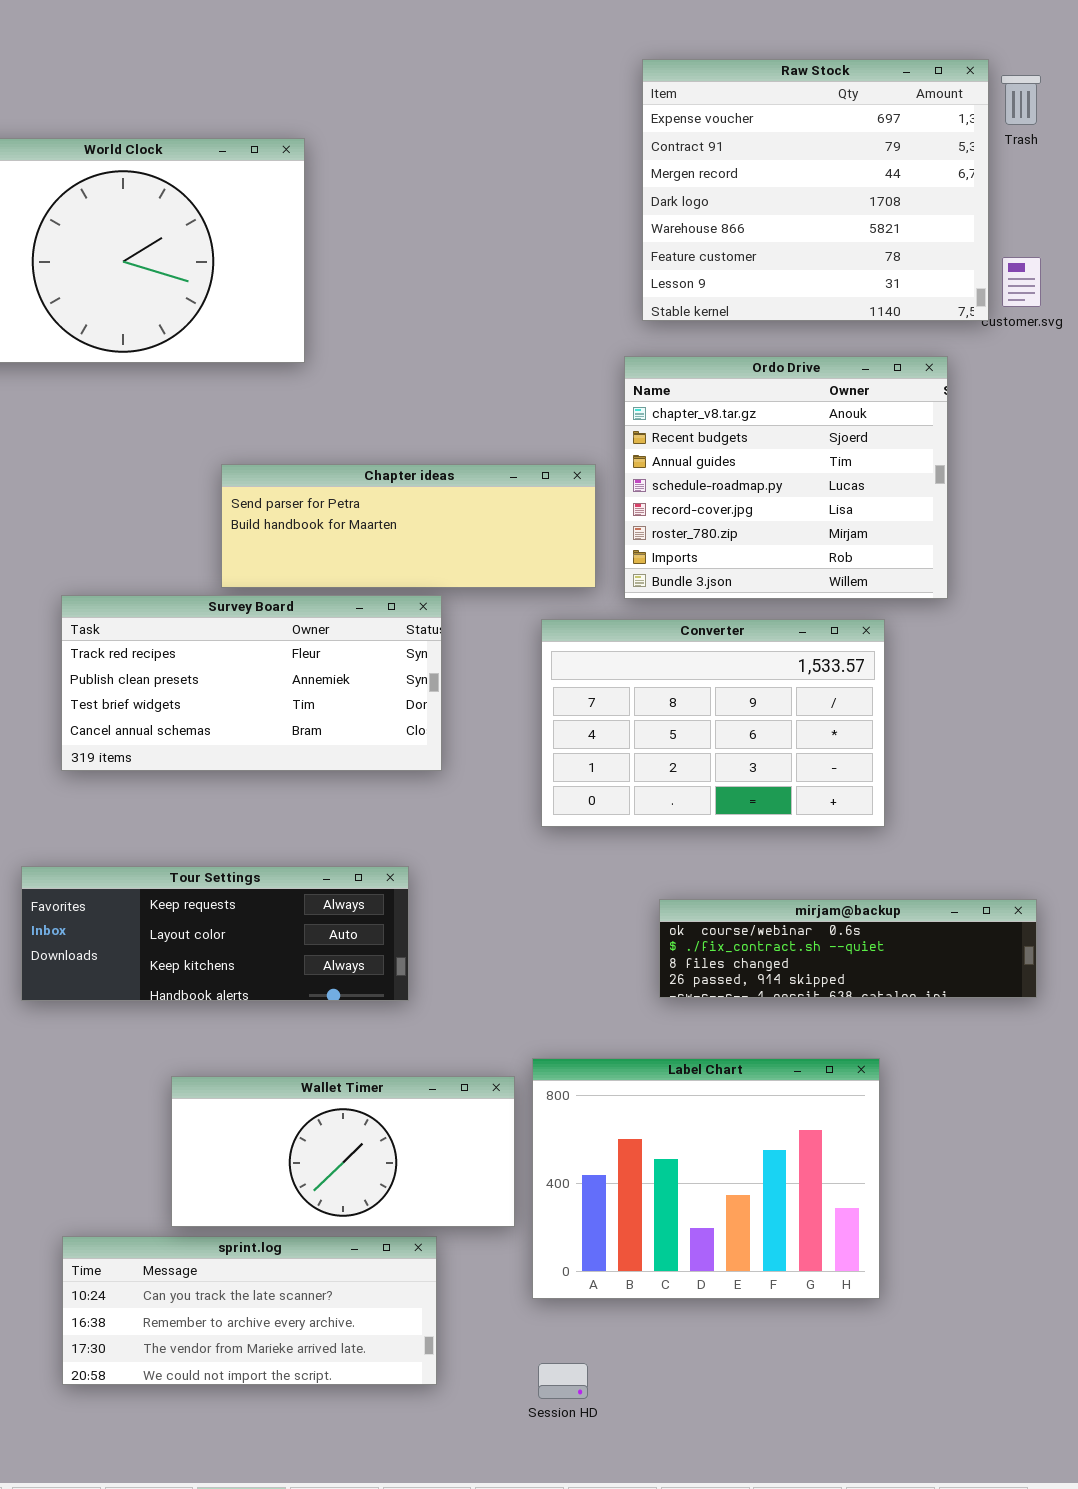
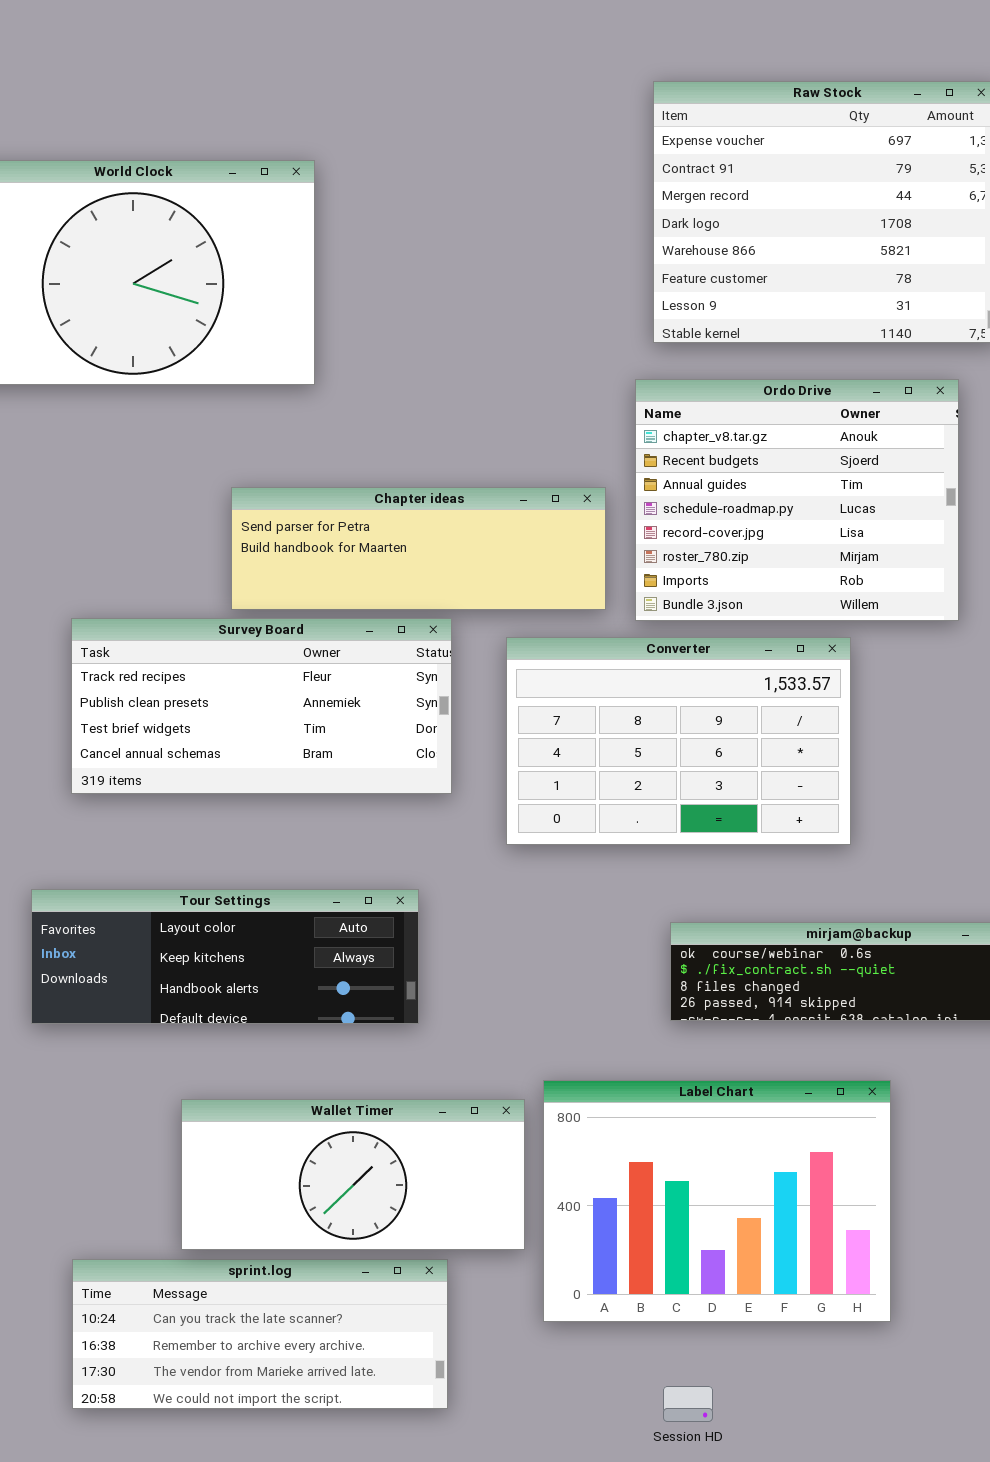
Converter: [541,619,885,827] -> [506,637,851,845], moved
Tour Settings: [21,866,409,1001] -> [31,889,419,1024], scrolled down 1 row
Session HD: [538,1363,588,1399] -> [663,1386,713,1422], moved

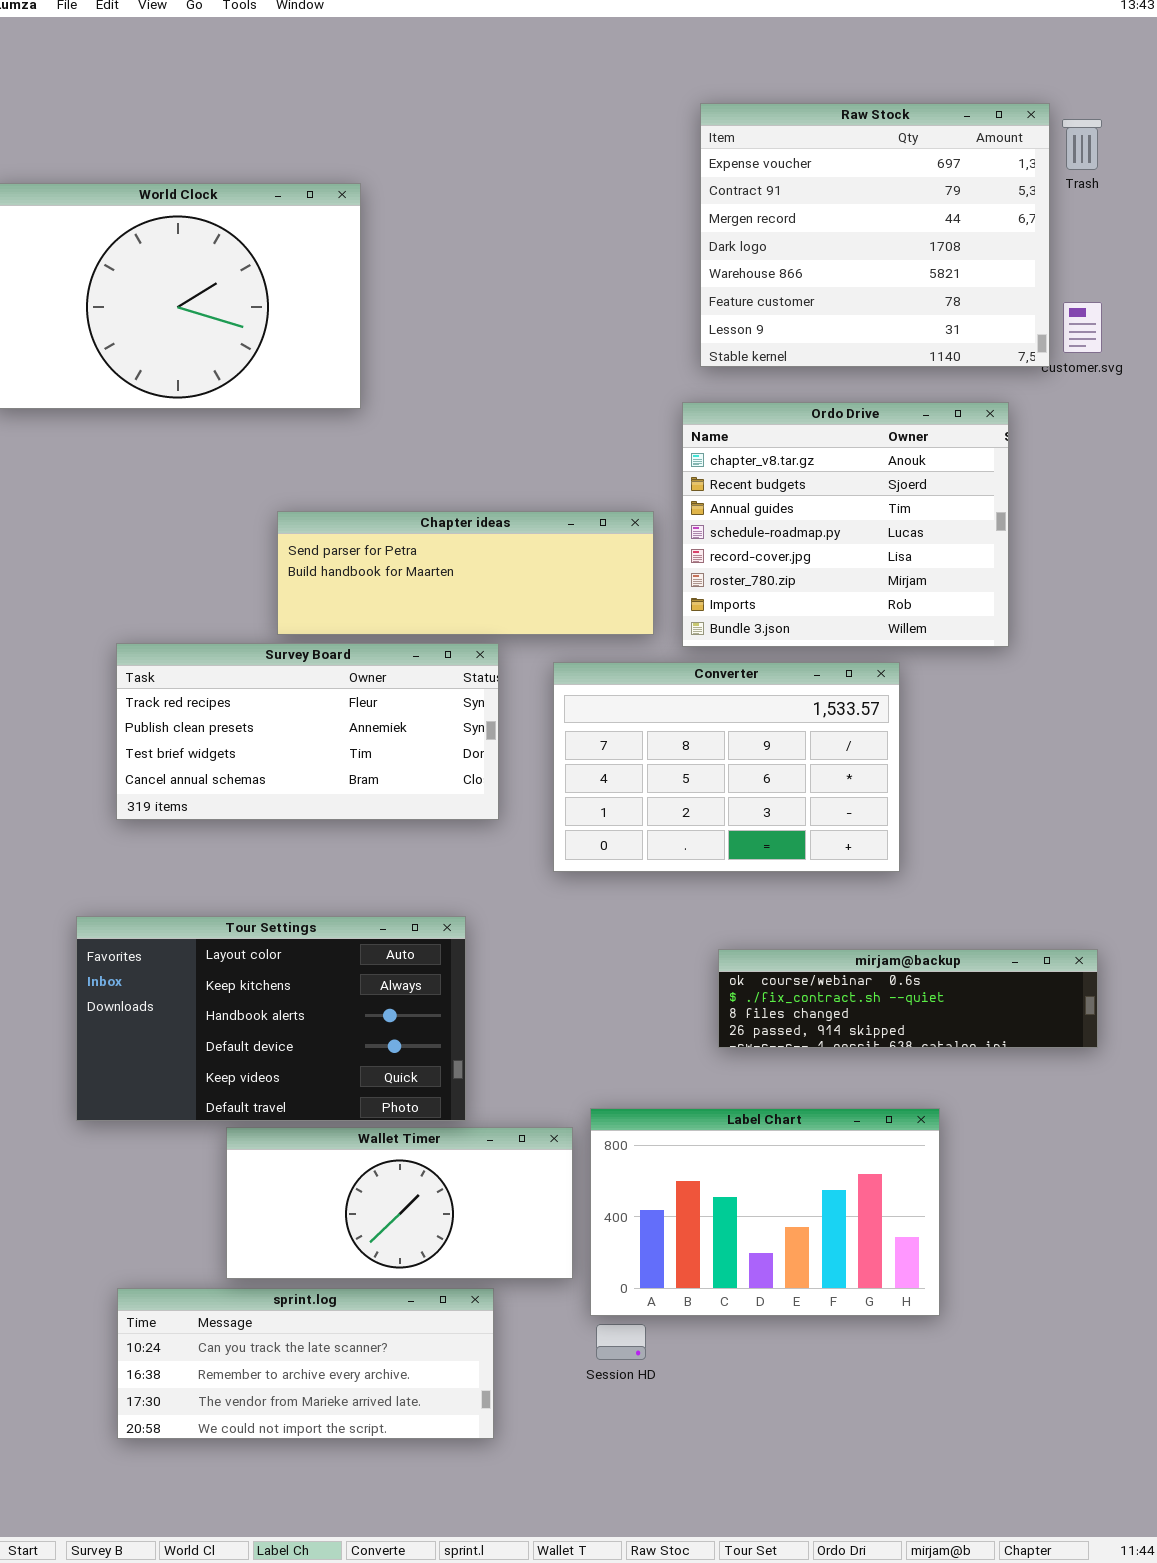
Tour Settings: [31,889,419,1024] -> [76,916,466,1121], resized
Label Chart: [543,1080,891,1322] -> [590,1108,940,1316], resized
Session HD: [663,1386,713,1422] -> [596,1324,646,1360], moved

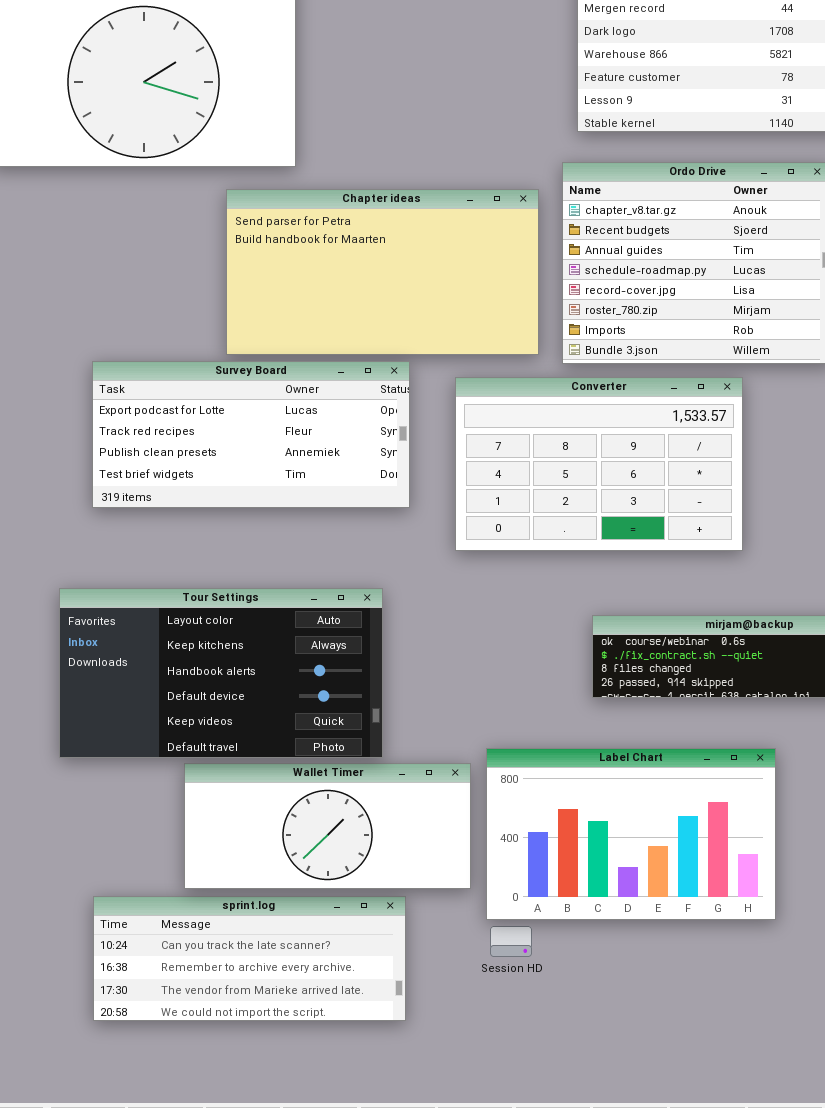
Chapter ideas: [277,511,654,635] -> [226,189,539,355], resized
Survey Board: [116,643,499,820] -> [92,361,410,508], scrolled up 1 row

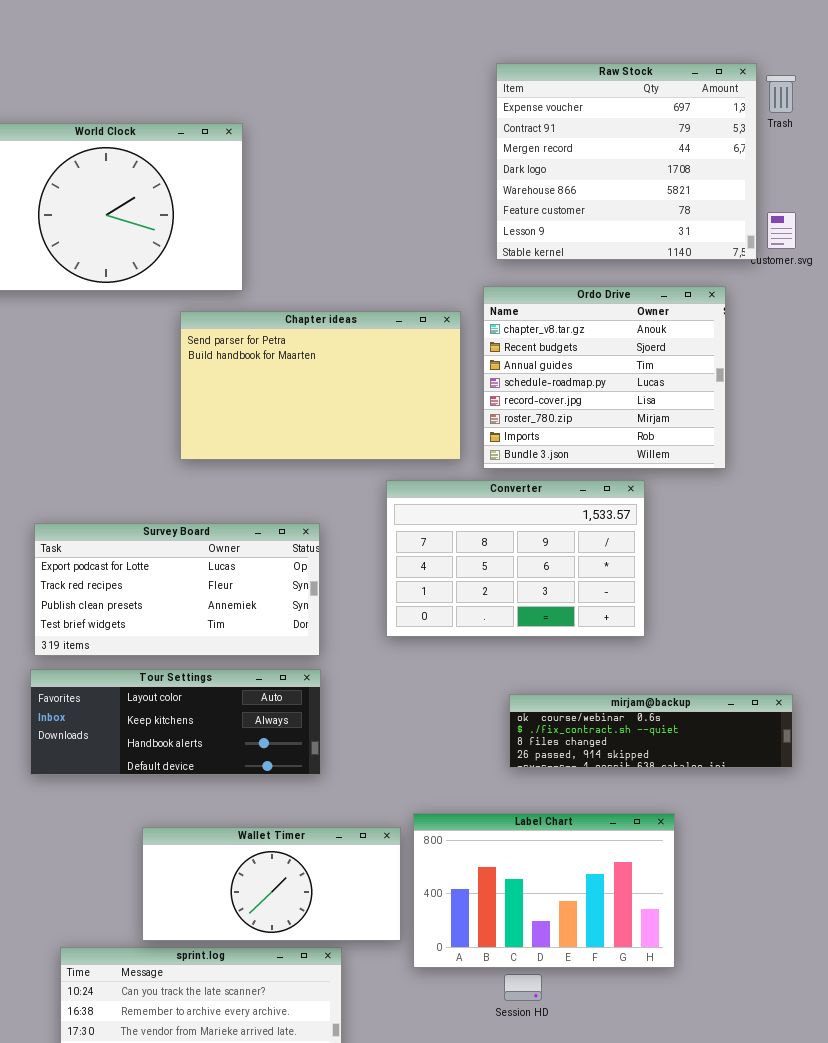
Survey Board: [92,361,410,508] -> [34,523,320,656], moved
Tour Settings: [59,588,383,758] -> [30,669,321,775], resized
Session HD: [490,926,532,957] -> [504,974,542,1001], moved

